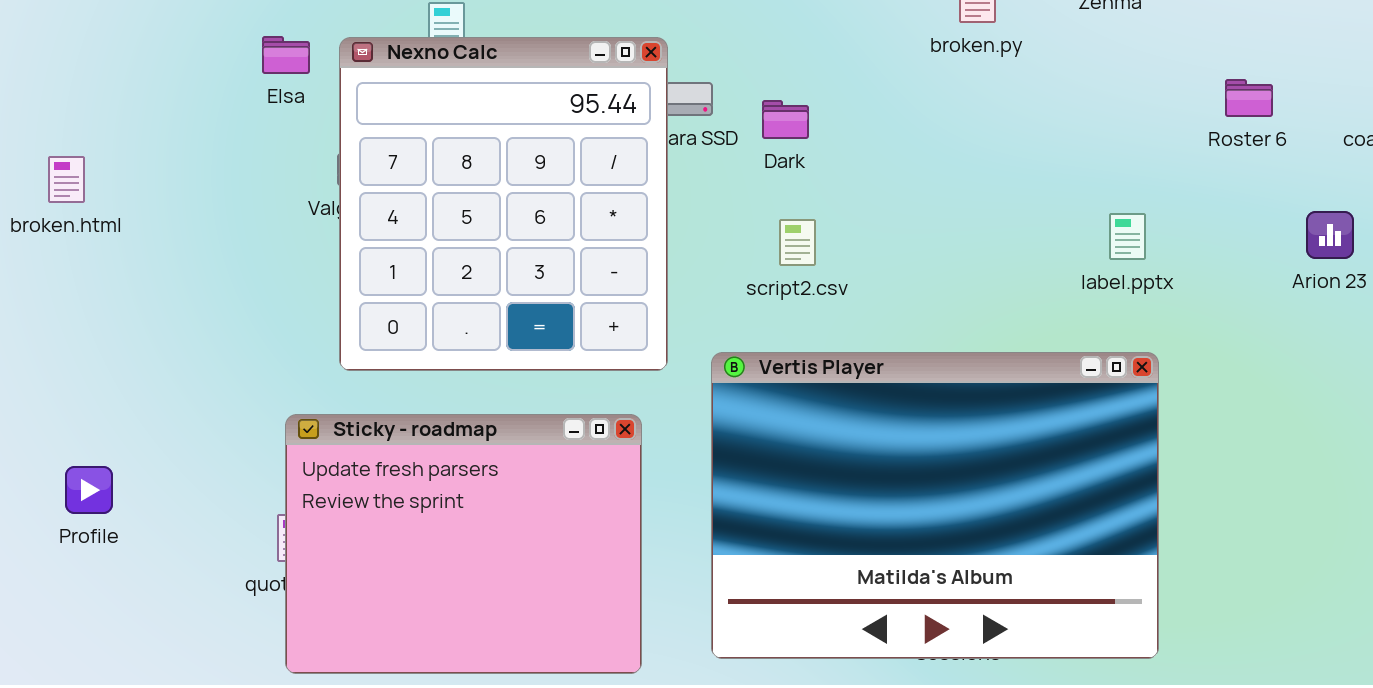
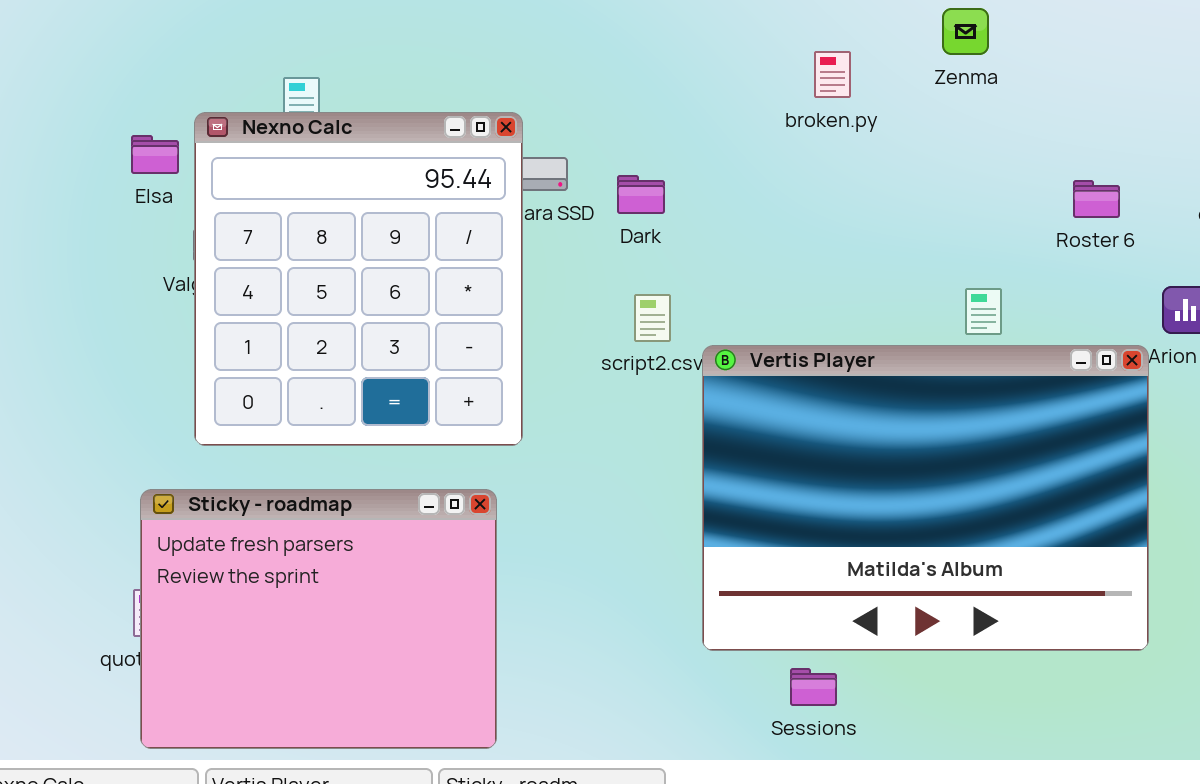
Elsa: [262,36,310,74] -> [131,135,179,174], moved
Roster 6: [1225,79,1273,117] -> [1073,180,1120,218], moved
Vertis Player: [711,352,1159,659] -> [702,345,1149,651], moved

